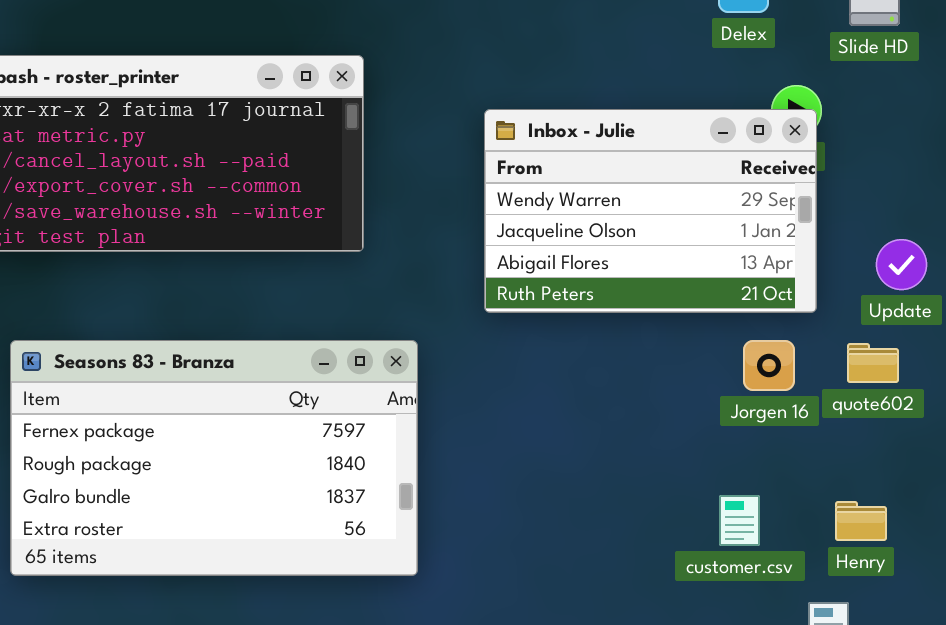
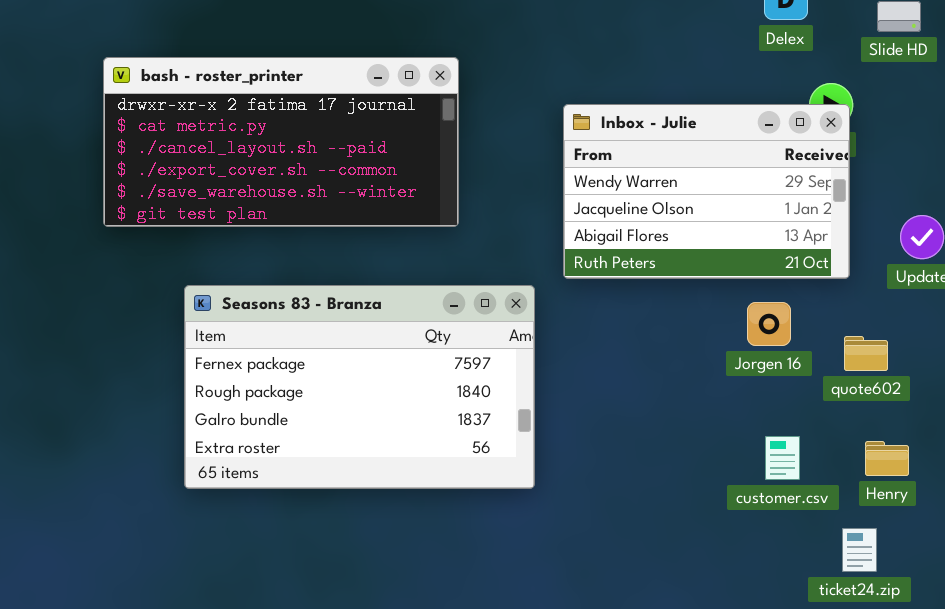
Seasons 83 - Branza: [10,340,418,576] -> [184,285,535,489], moved
Jorgen 16: [743,340,795,391] -> [747,302,791,346], moved
quote602: [847,343,899,383] -> [844,336,888,371], moved

